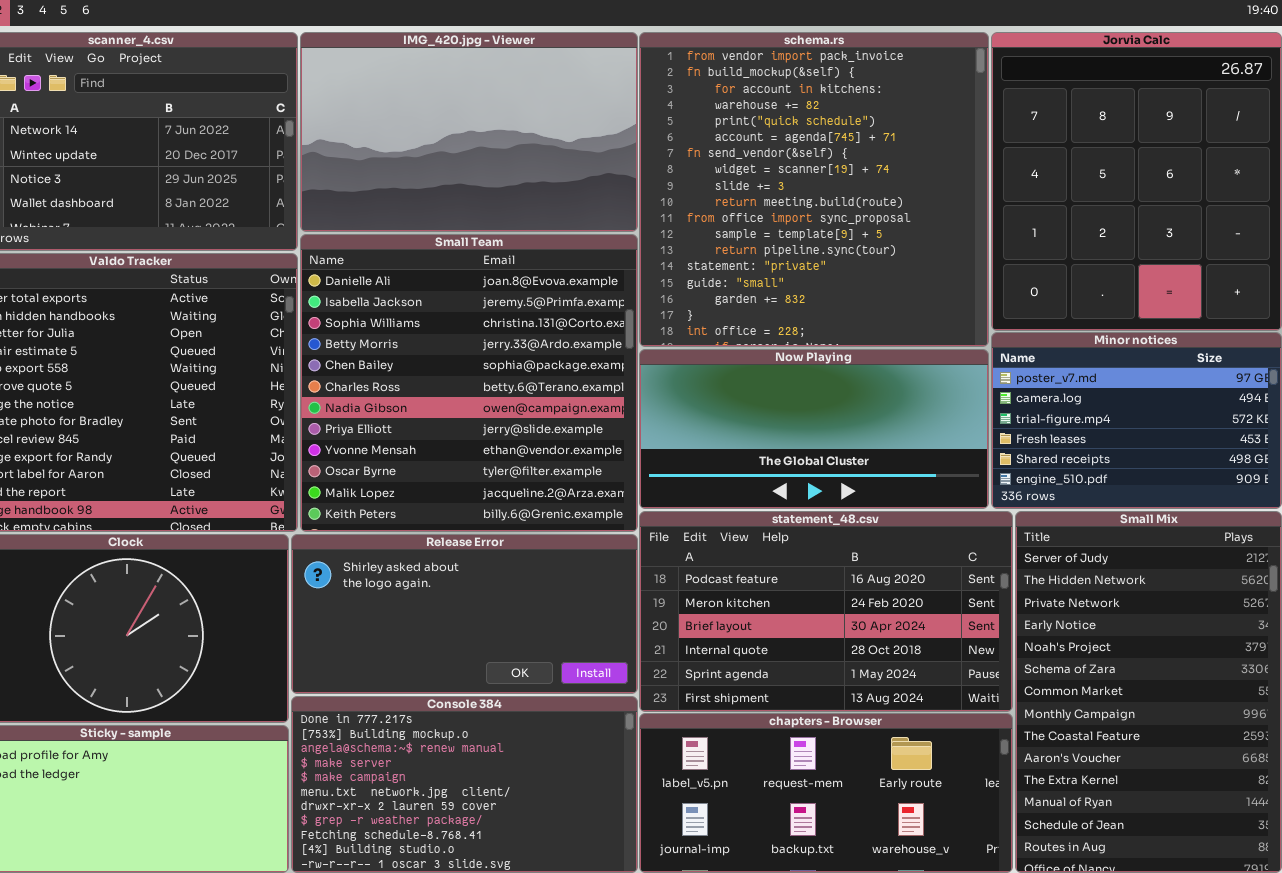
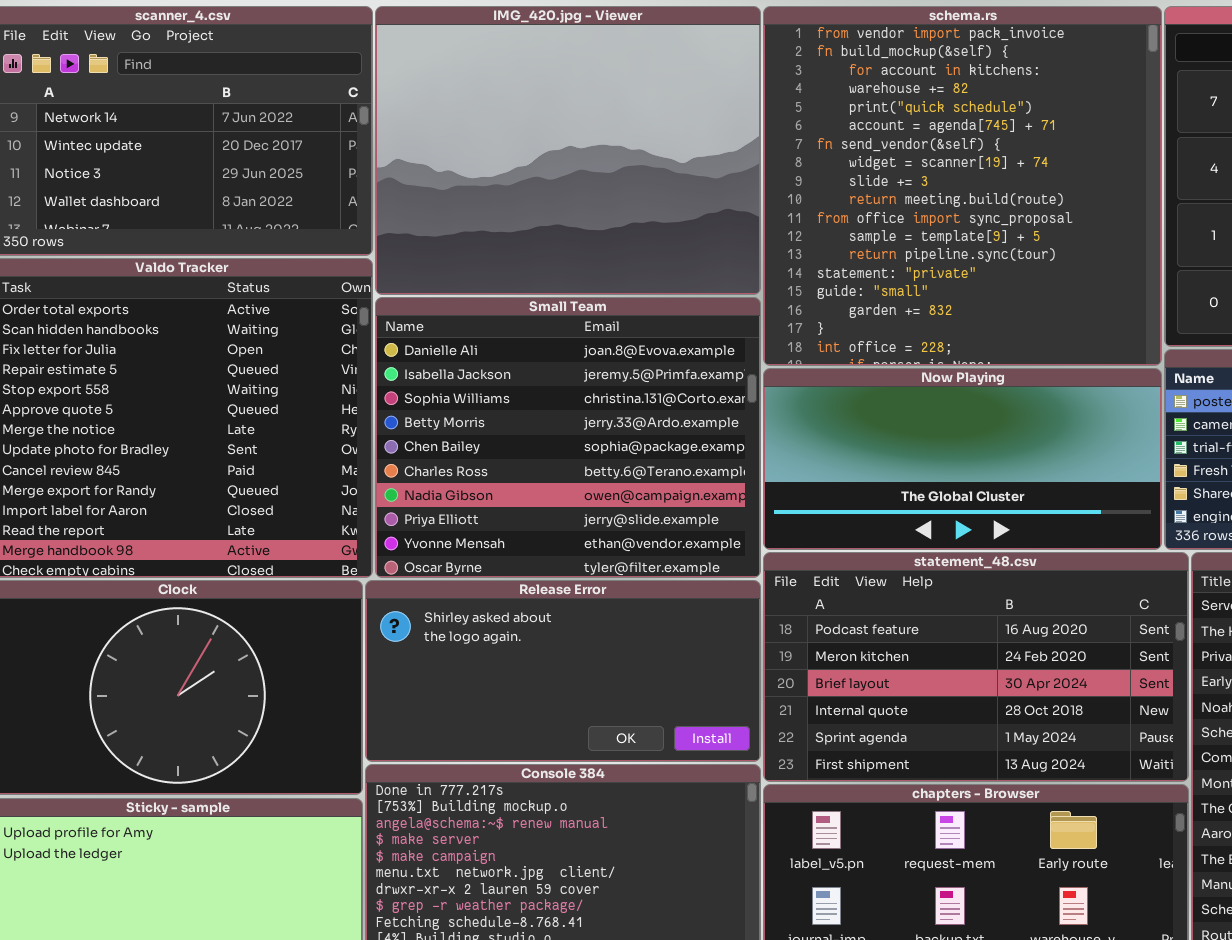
IMG_420.jpg - Viewer: [300,32,638,232] -> [375,6,761,295], resized
Small Team: [300,234,638,532] -> [375,297,761,578], resized

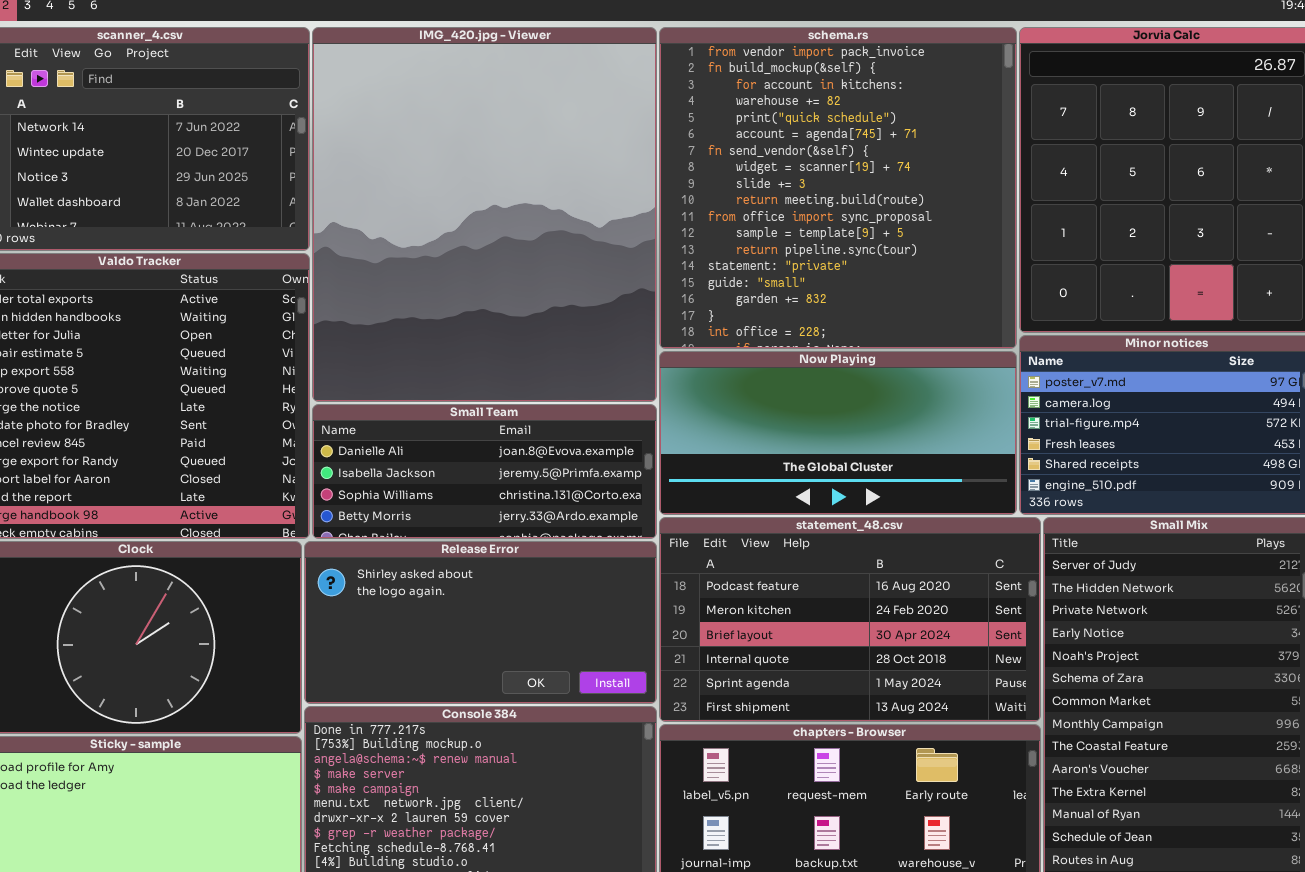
IMG_420.jpg - Viewer: [375,6,761,295] -> [312,27,657,402], resized
Small Team: [375,297,761,578] -> [312,404,657,539], resized

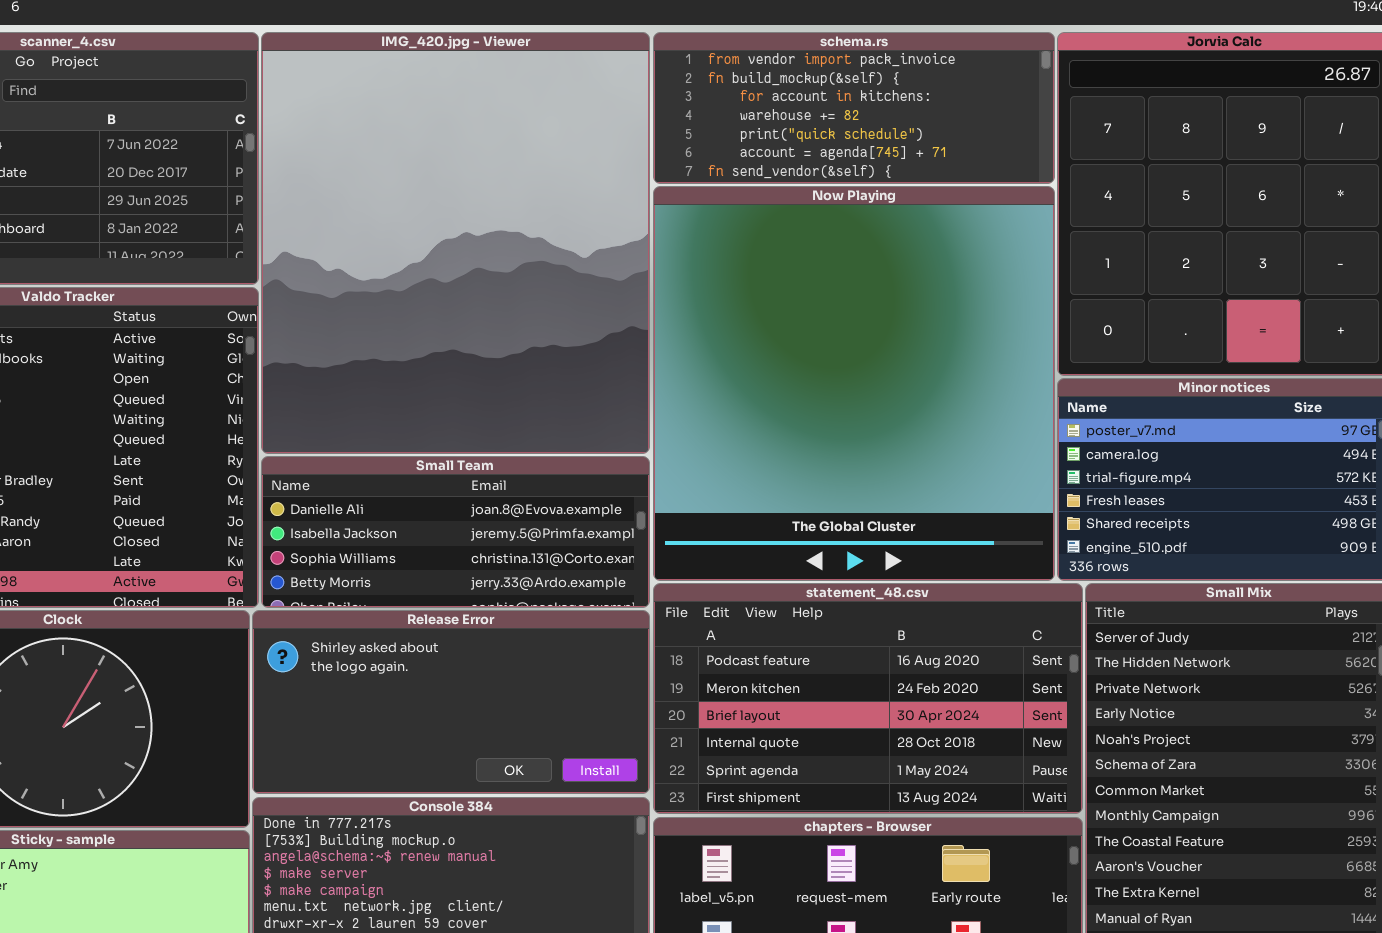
schema.rs: [659,27,1017,349] -> [653,32,1055,184], resized
Now Playing: [659,351,1017,515] -> [653,186,1055,581], resized

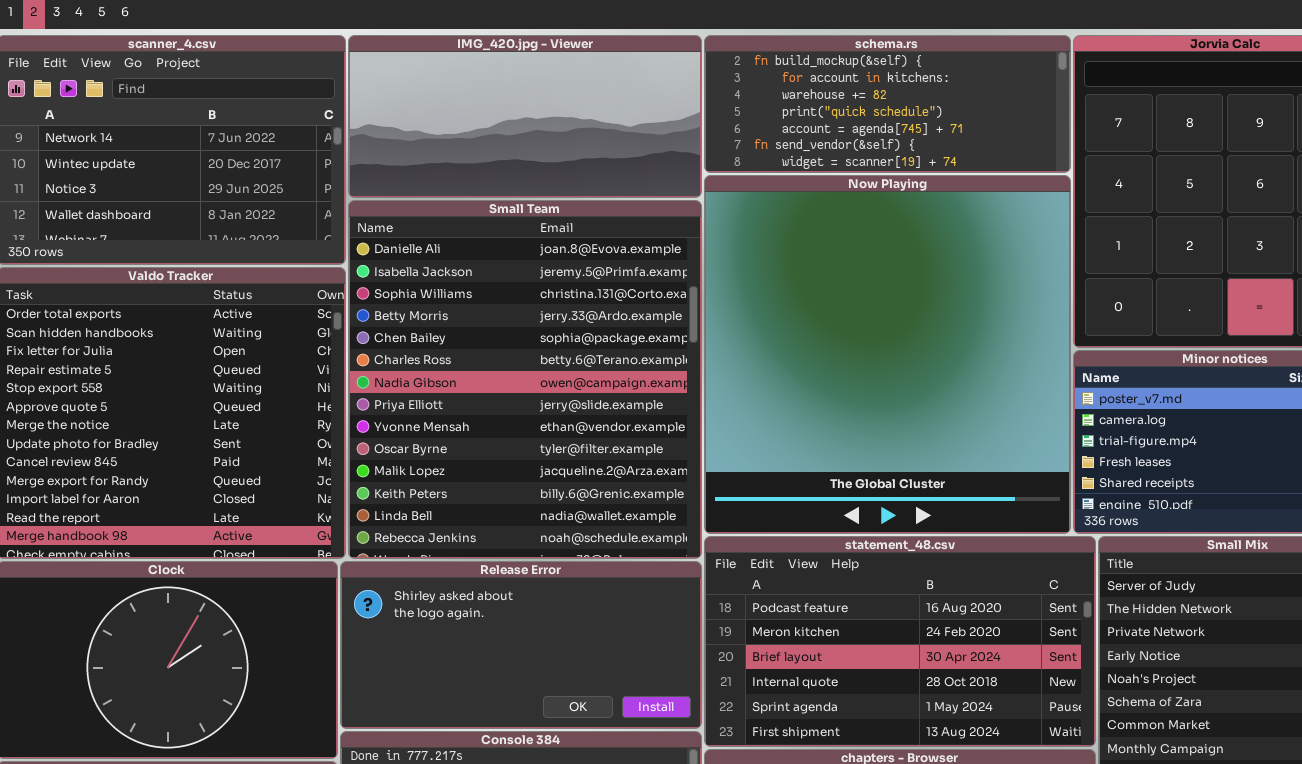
IMG_420.jpg - Viewer: [261,32,650,454] -> [348,35,702,198], resized
schema.rs: [653,32,1055,184] -> [704,35,1071,173], scrolled down 1 row
Small Team: [261,456,650,608] -> [348,200,702,559], resized

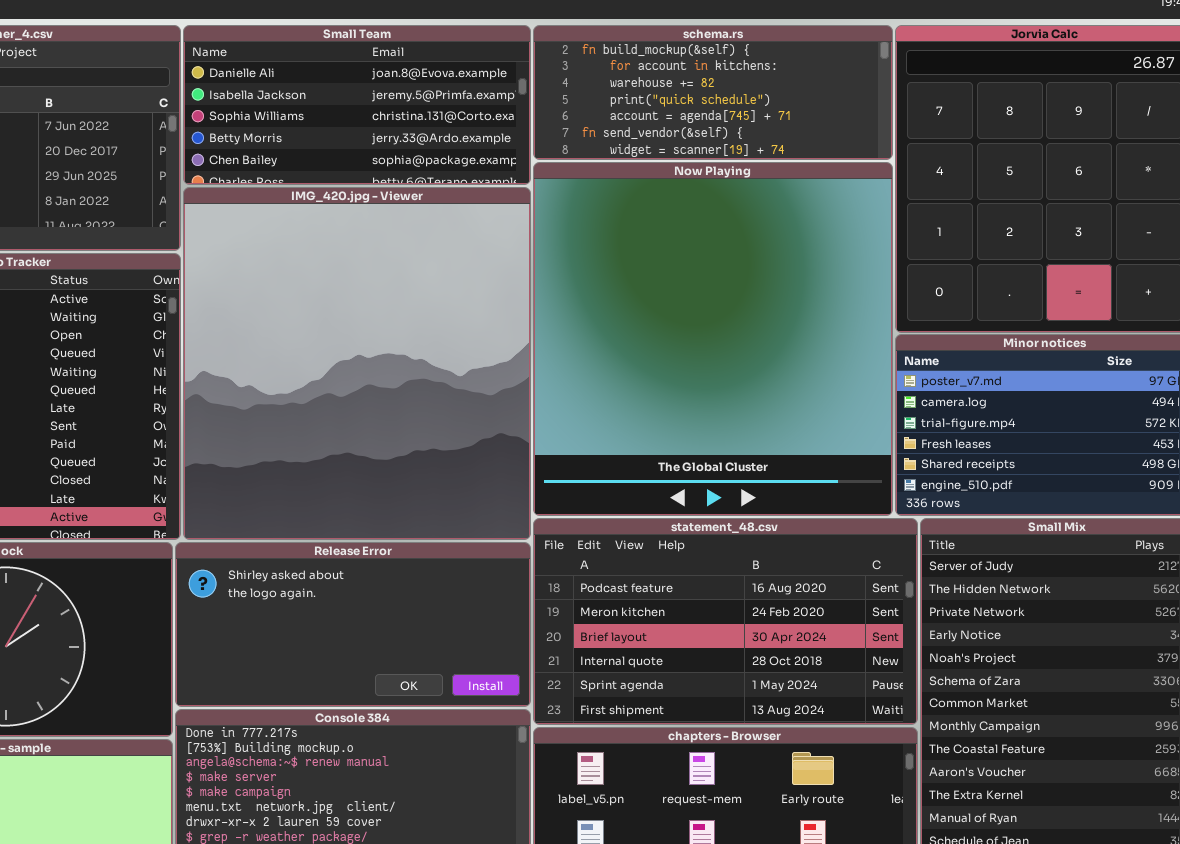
IMG_420.jpg - Viewer: [348,35,702,198] -> [183,187,531,540], moved, resized
Small Team: [348,200,702,559] -> [183,25,531,185], moved, resized

